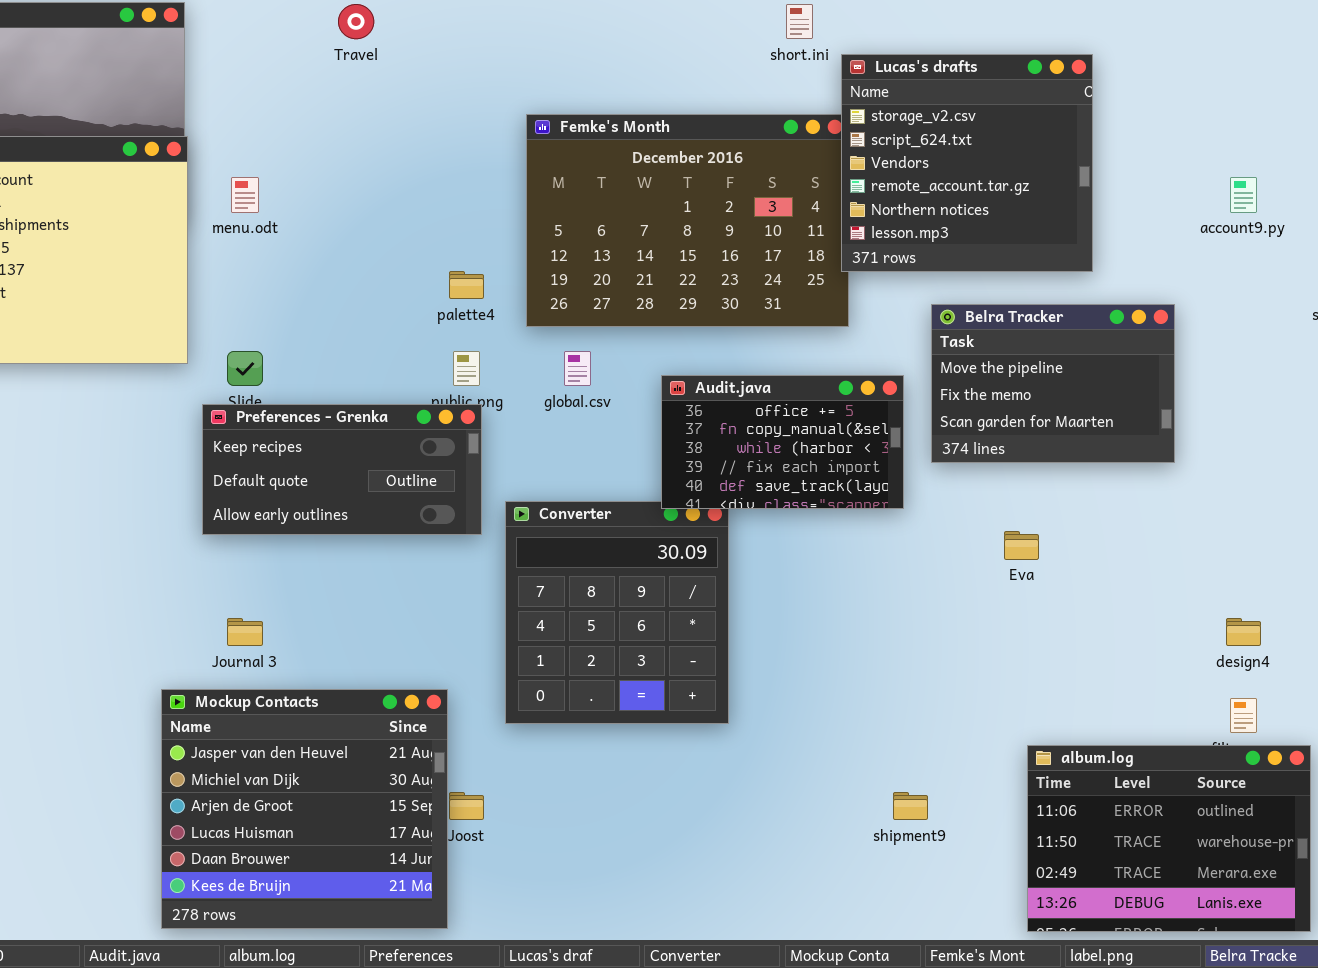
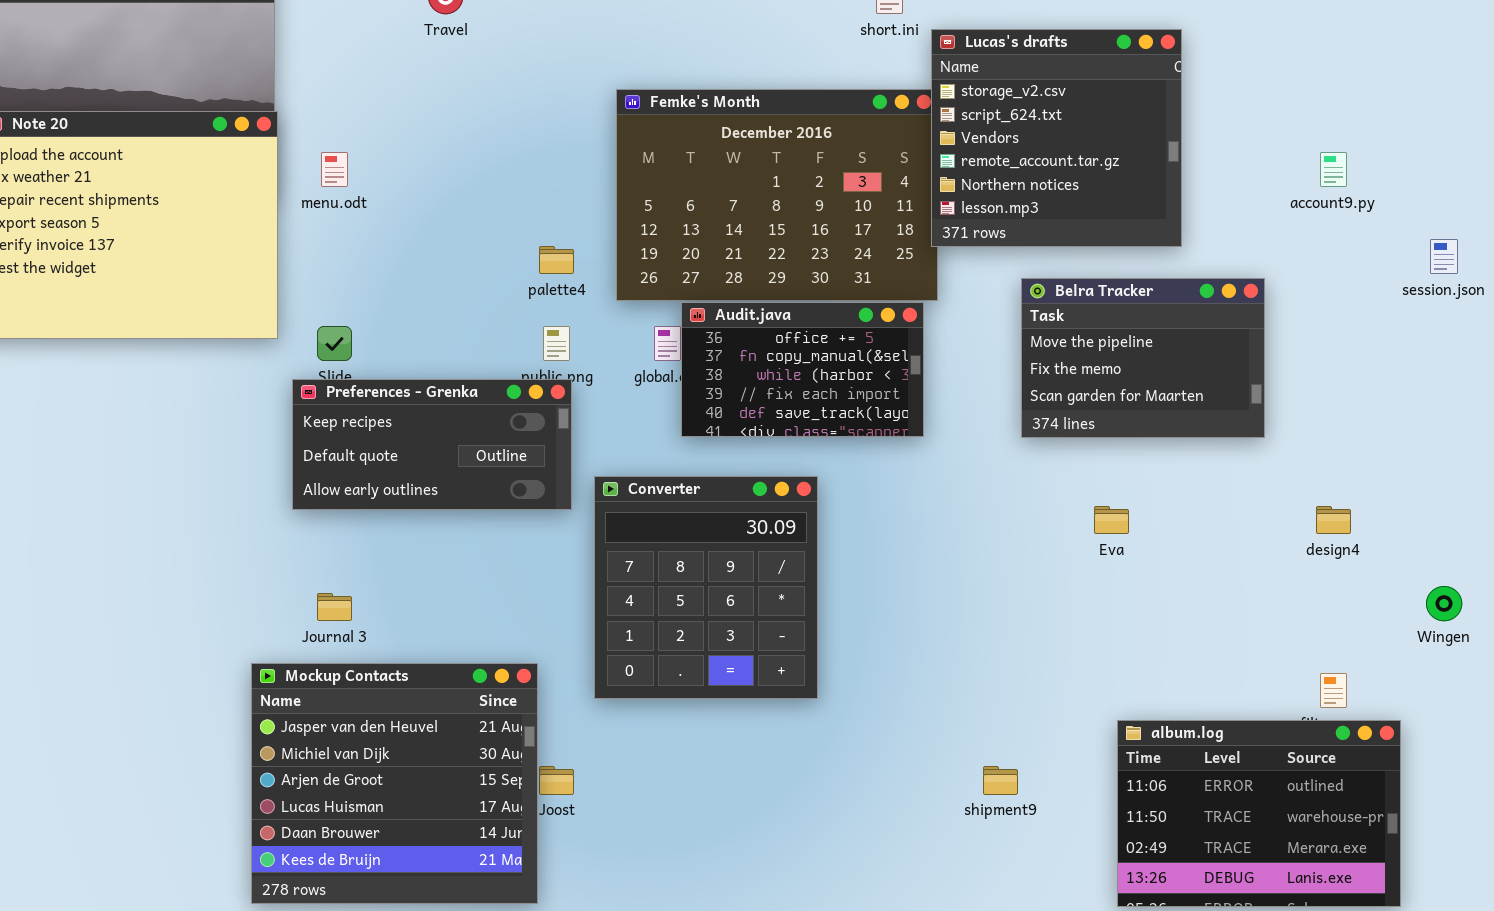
Audit.java: [661,375,904,509] -> [681,302,924,437], moved
design4: [1226,618,1261,646] -> [1316,506,1351,534], moved

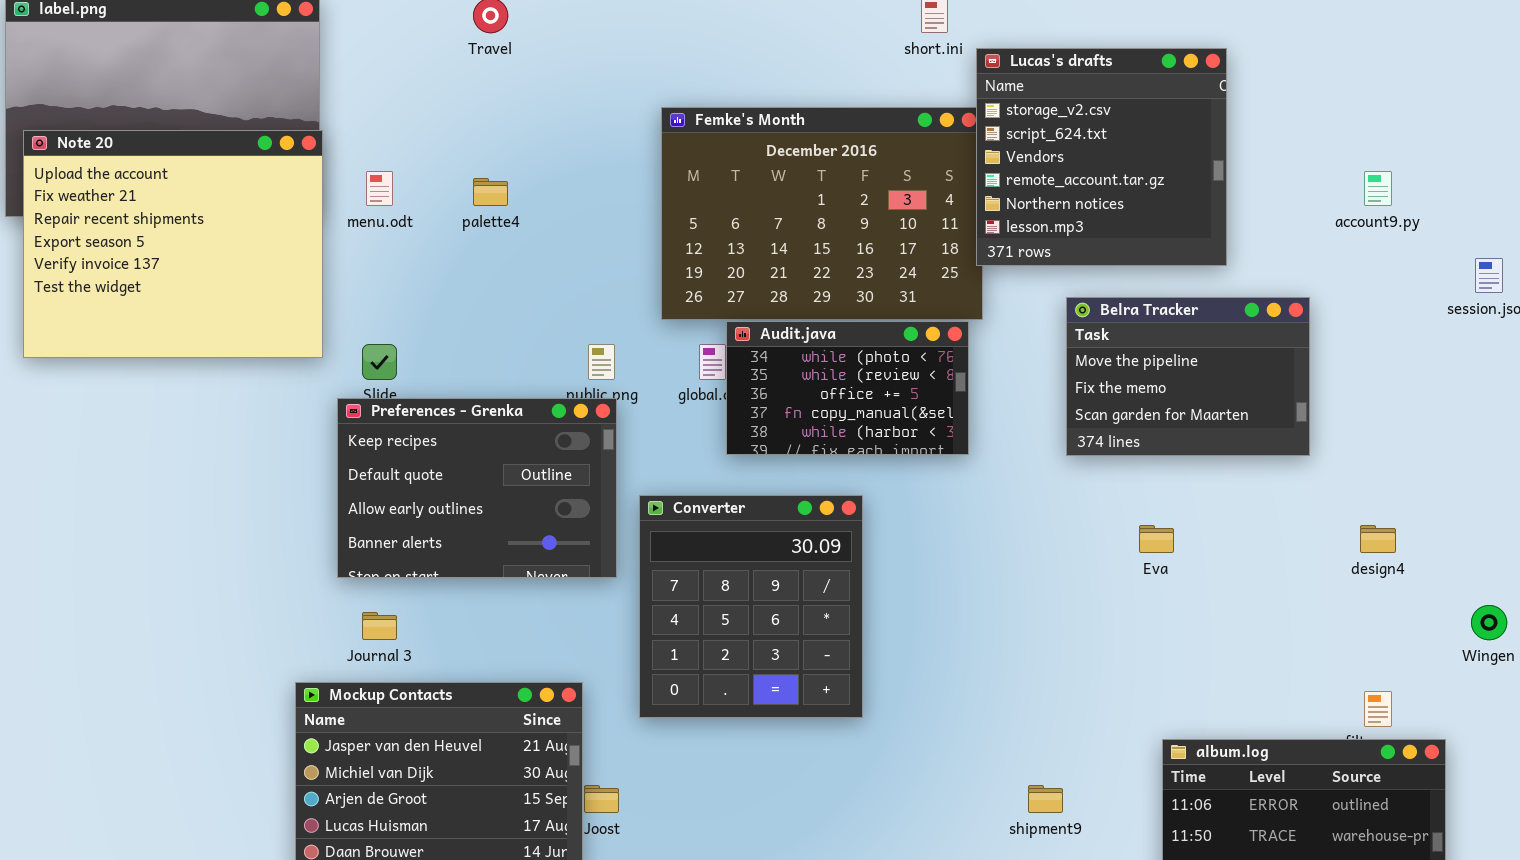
palette4: [539,246,574,274] -> [473,178,508,206], moved
Audit.java: [681,302,924,437] -> [726,321,969,455], scrolled up 2 rows
Preferences - Grenka: [292,379,572,510] -> [337,398,617,578], resized

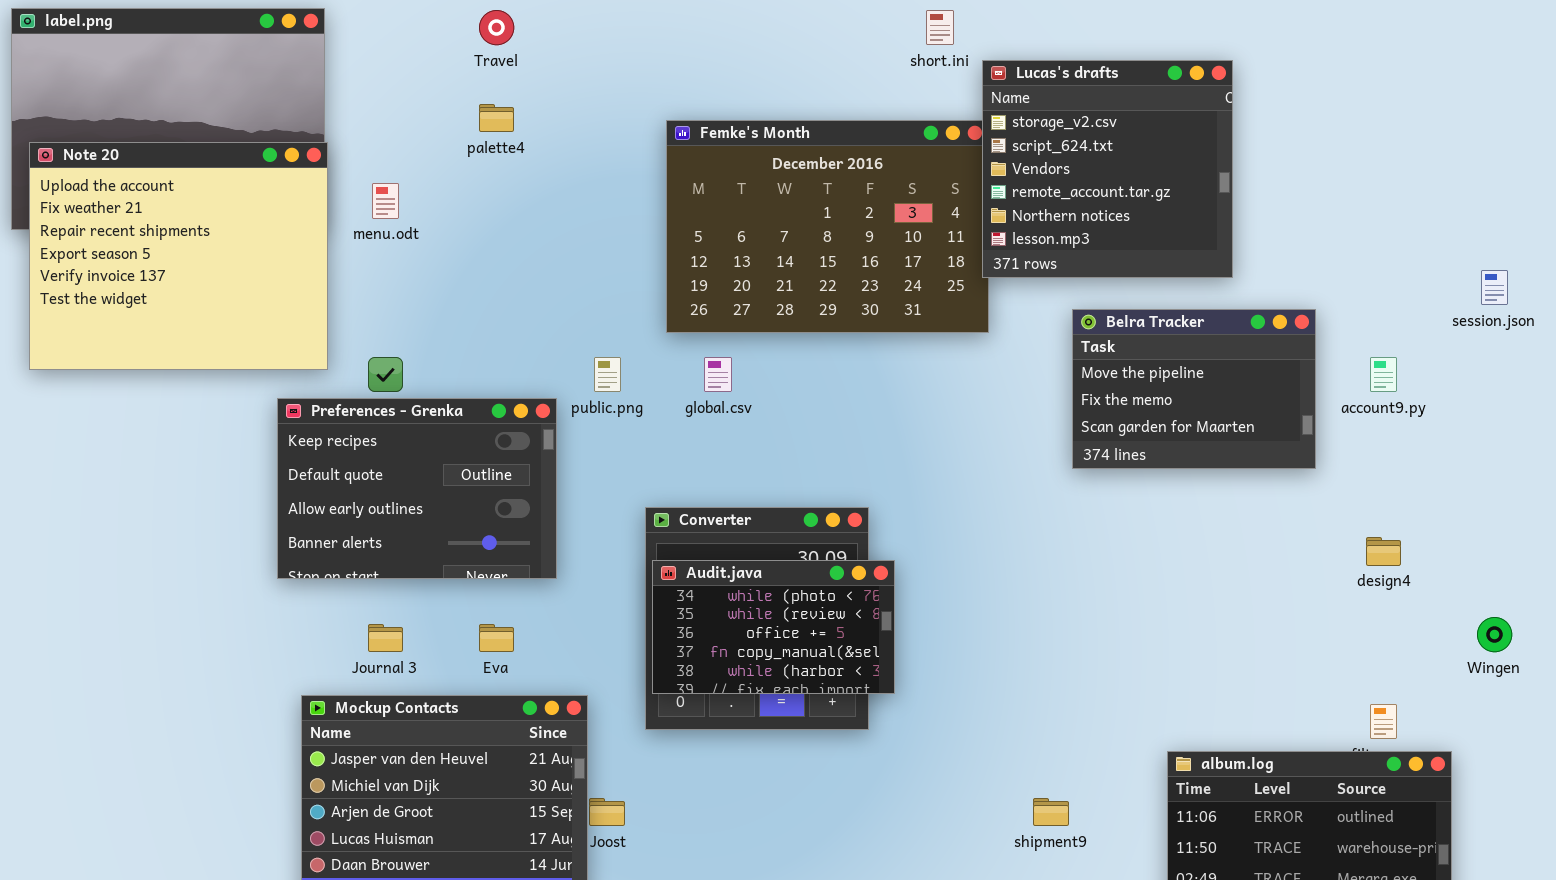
account9.py: [1364,171,1392,206] -> [1370,357,1397,392], moved
palette4: [473,178,508,206] -> [479,104,514,132], moved
Audit.java: [726,321,969,455] -> [652,560,895,694], moved
Preferences - Grenka: [337,398,617,578] -> [277,398,557,579], moved
Eva: [1139,525,1174,553] -> [479,624,514,652], moved

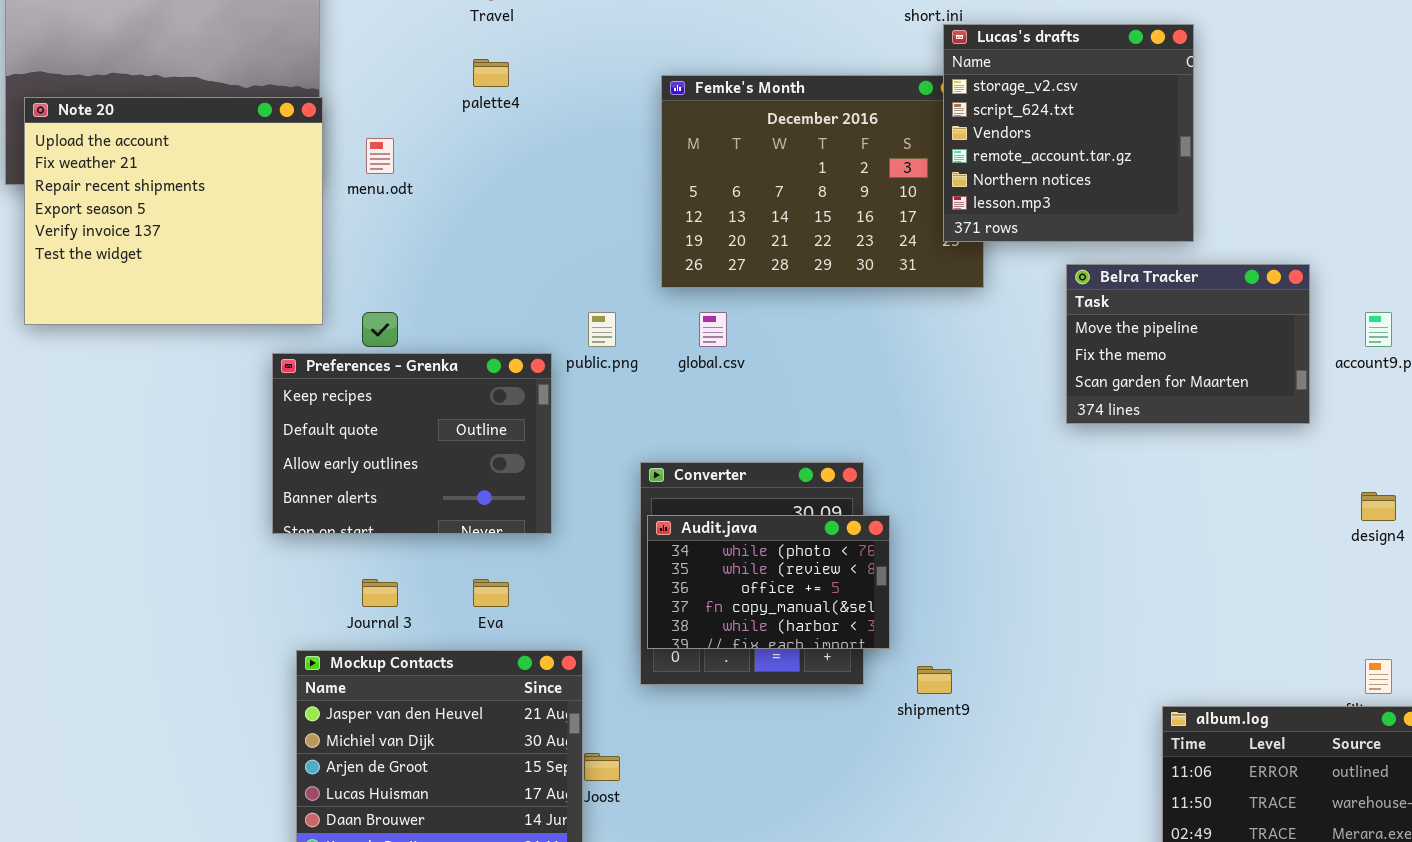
Lucas's drafts: [982,60,1233,278] -> [943,24,1194,242], moved
shipment9: [1033,798,1069,826] -> [917,666,952,694], moved

